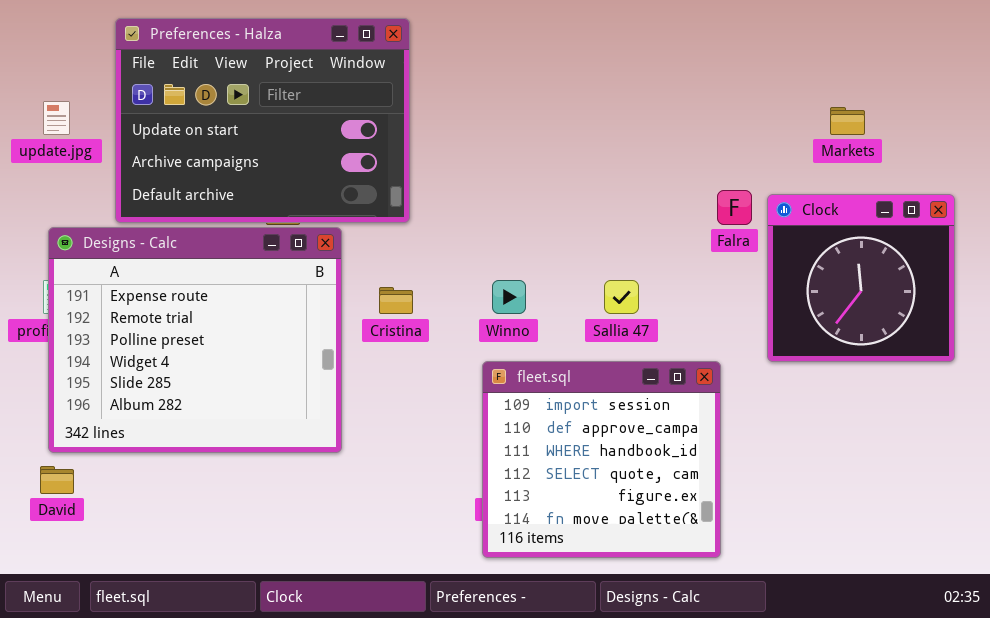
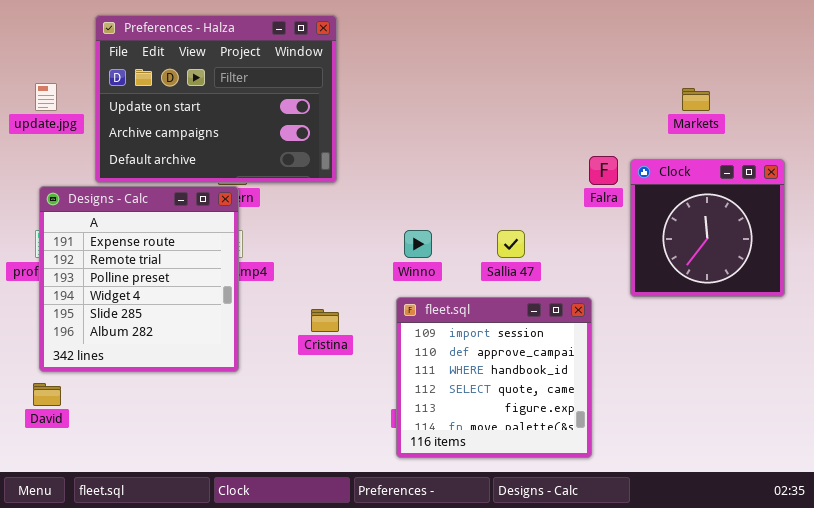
Designs - Calc: [48,227,342,453] -> [39,186,239,372], resized
Cristina: [379,287,413,314] -> [311,309,339,332], moved

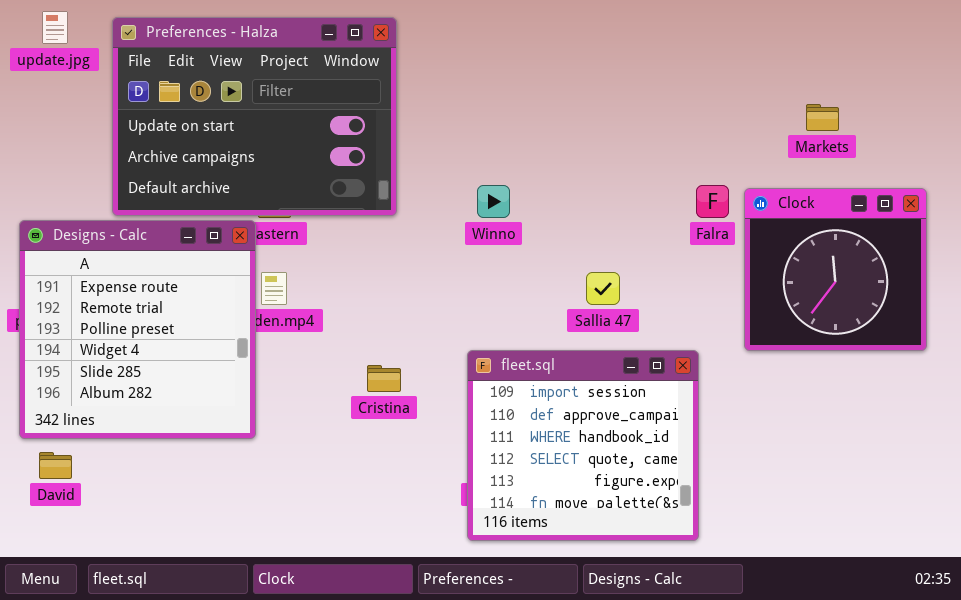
update.jpg: [35,83,57,111] -> [42,11,68,44], moved
Designs - Calc: [39,186,239,372] -> [19,220,256,439], moved
Winno: [404,230,432,258] -> [477,185,510,218], moved

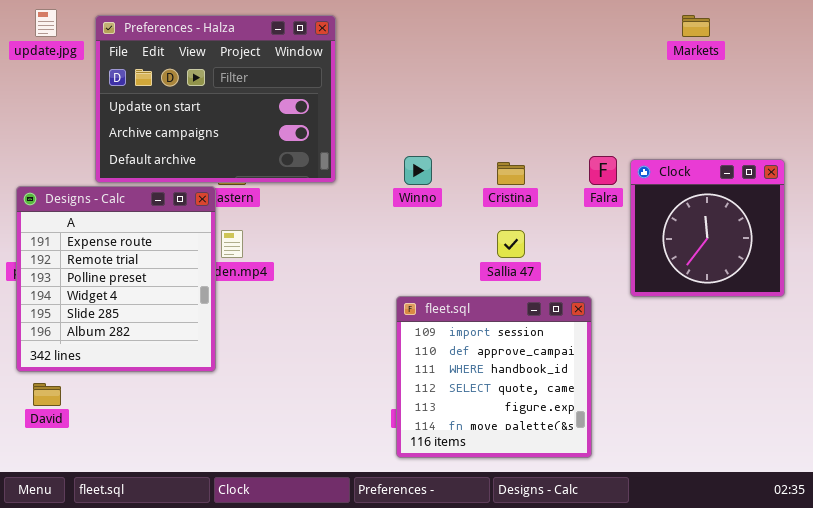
Markets: [806,104,839,131] -> [682,15,710,37], moved
Cristina: [367,365,401,392] -> [497,162,525,185], moved

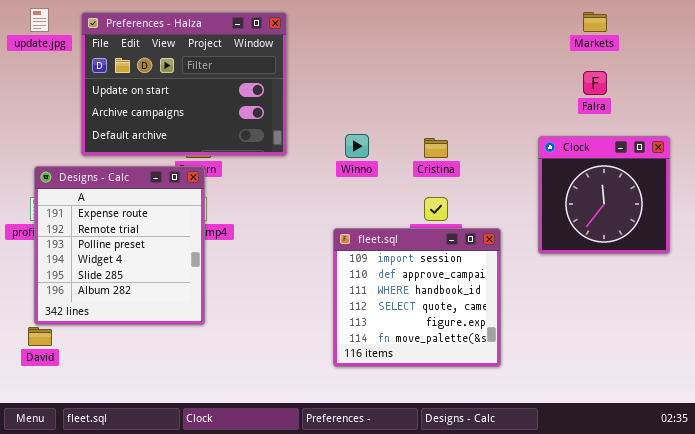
Falra: [589,156,617,185] -> [583,71,607,95], moved
Designs - Calc: [16,186,216,372] -> [34,166,205,325], moved
fleet.sql: [396,296,592,458] -> [333,228,501,367], moved

